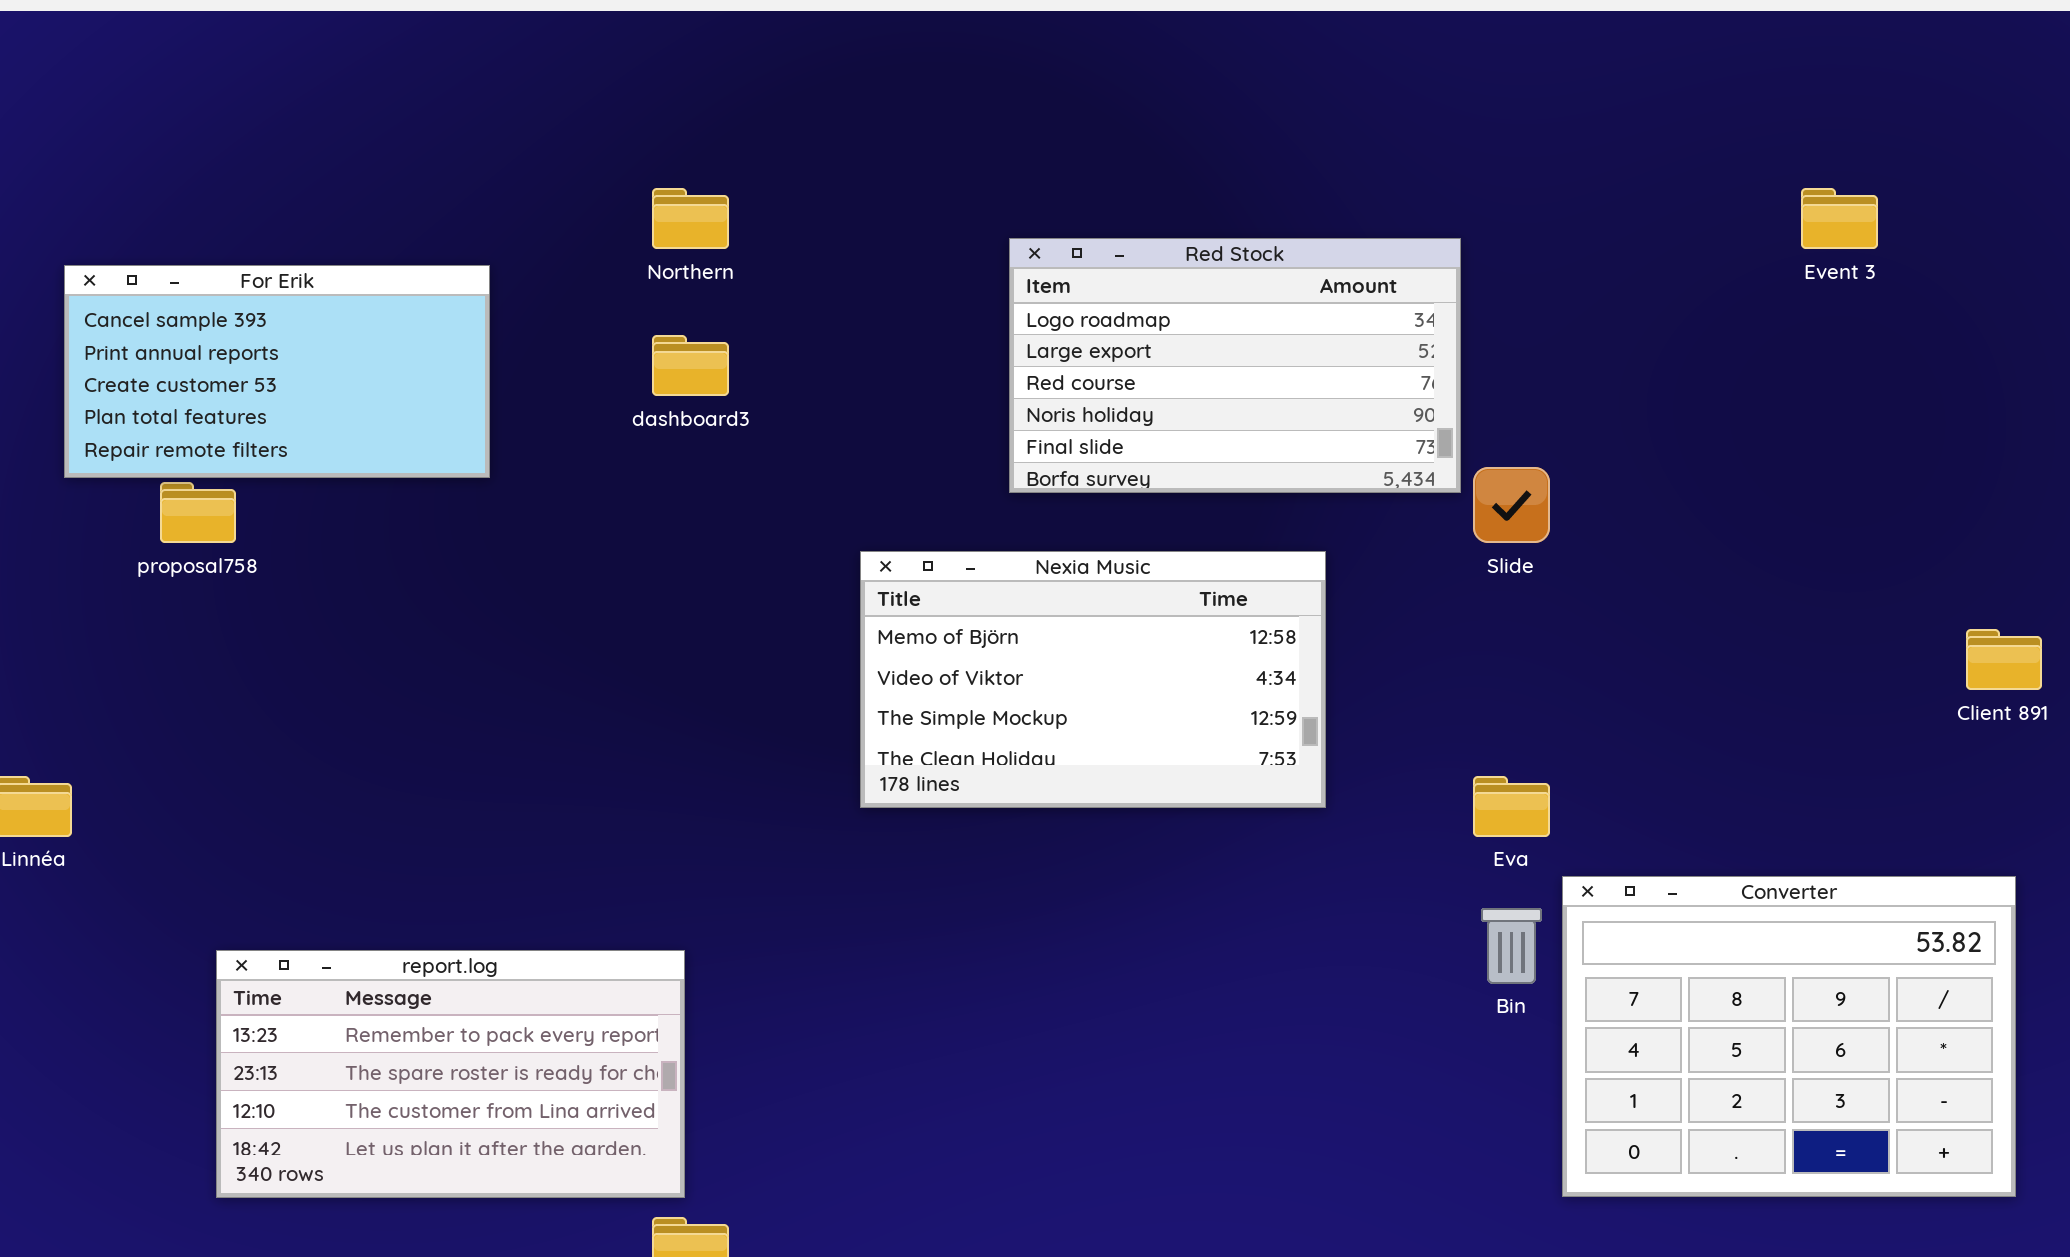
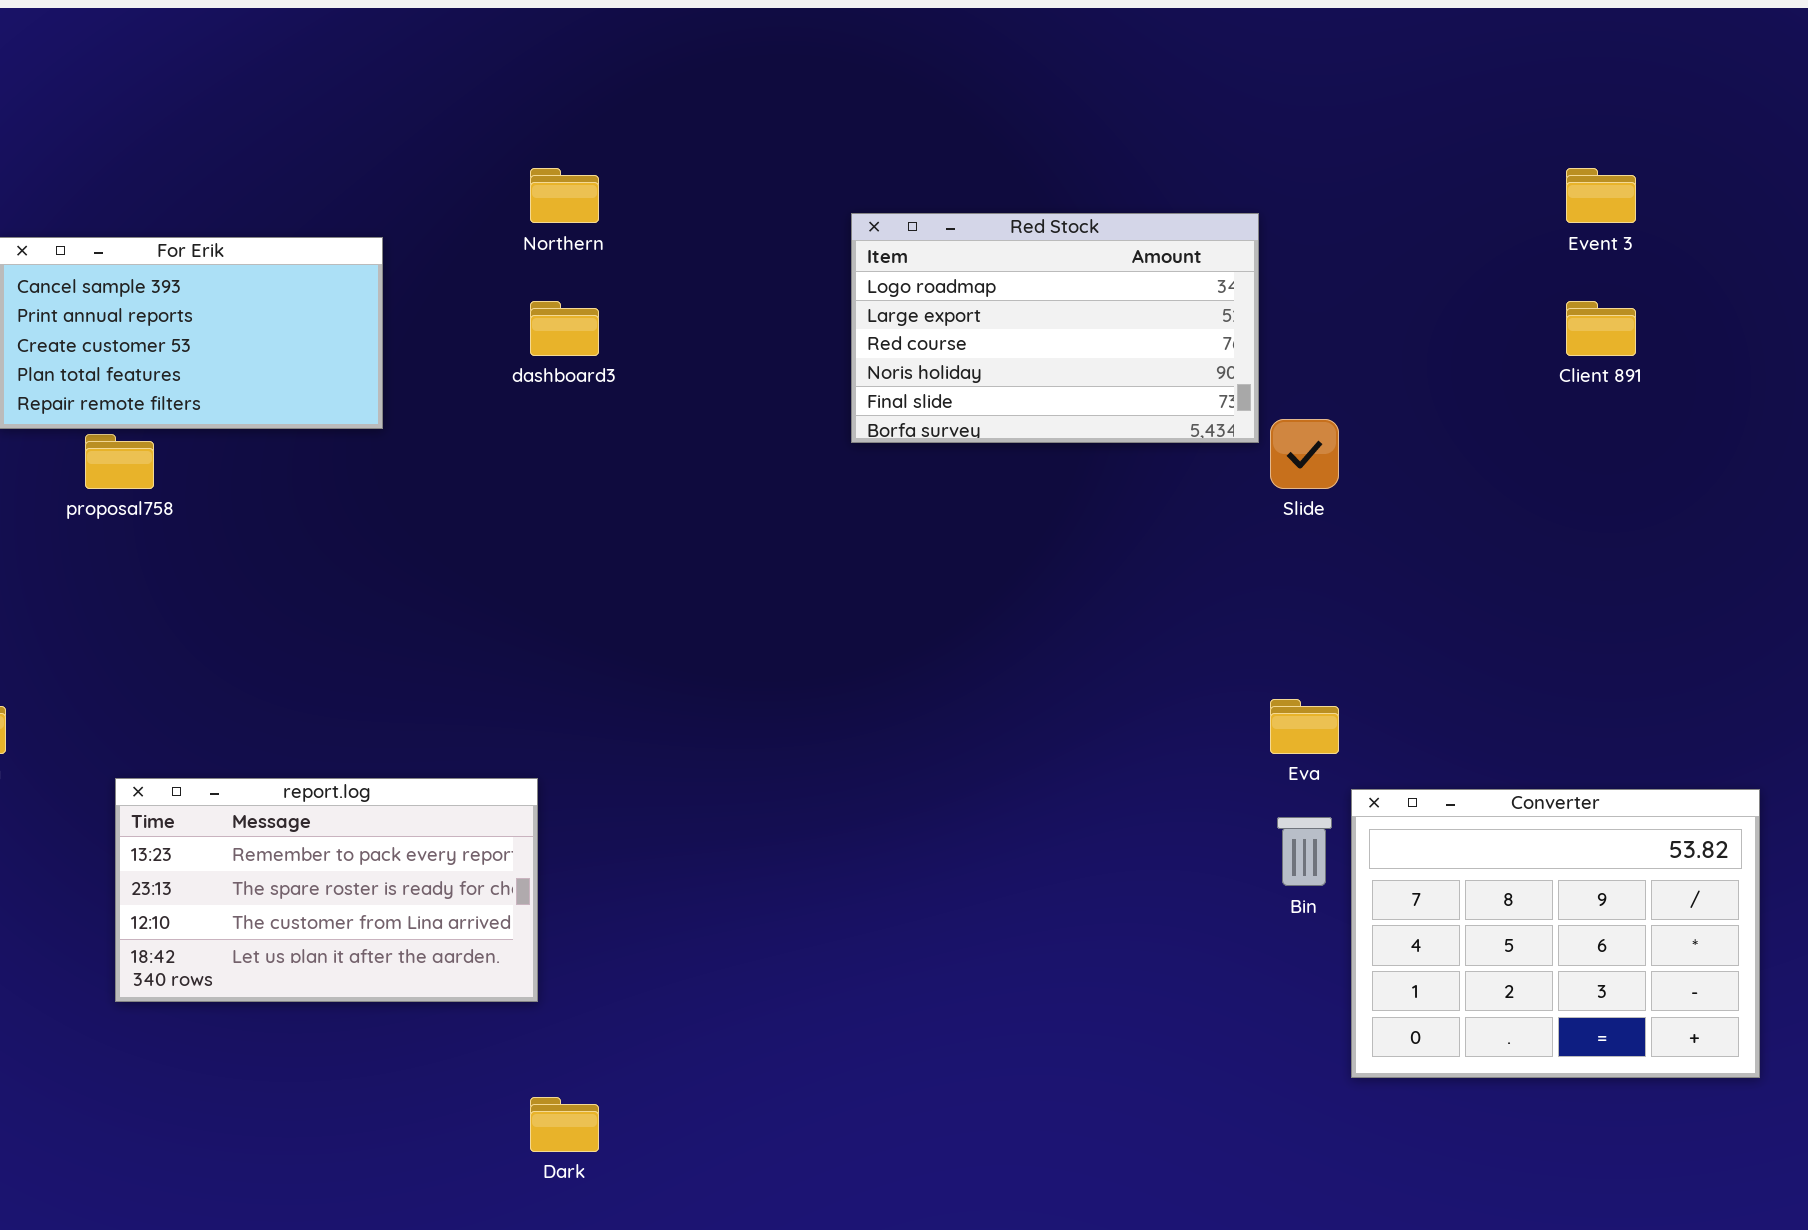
Nexia Music: [860,551,1326,808] -> none, closed
Client 891: [1966,629,2042,690] -> [1566,301,1636,356], moved
report.log: [216,950,685,1198] -> [115,778,538,1002], moved

